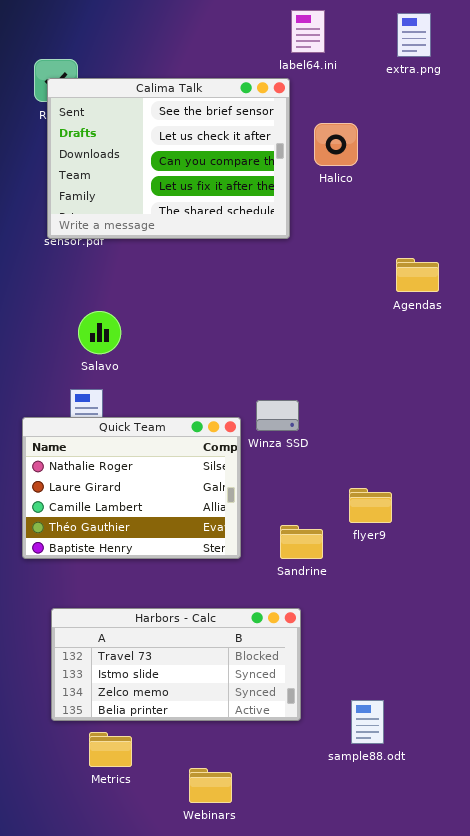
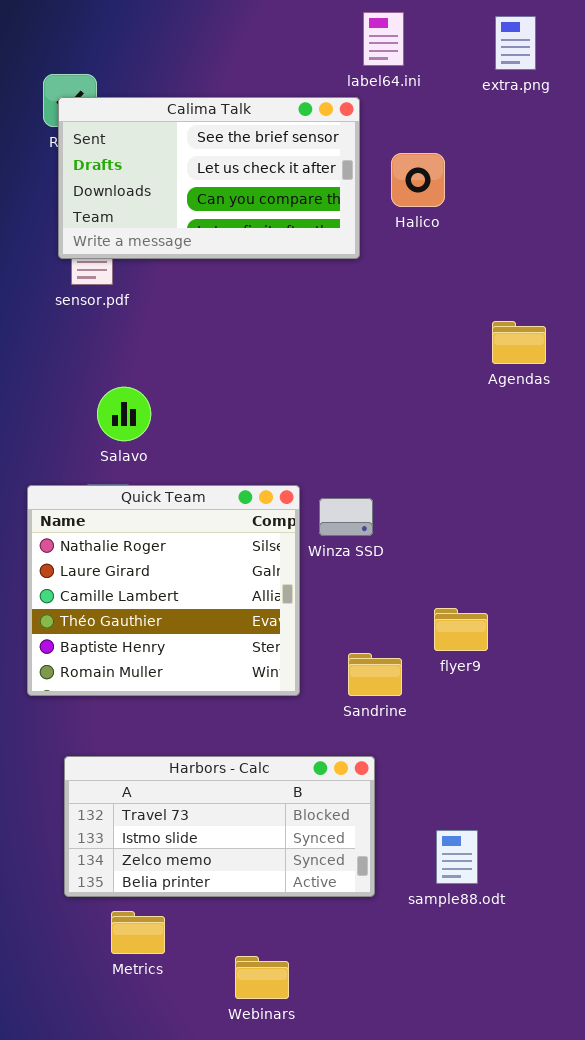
Calima Talk: [47,78,290,239] -> [58,97,360,259], resized
Quick Team: [22,417,241,559] -> [27,485,300,696], resized
sample88.odt: [351,700,384,744] -> [436,830,478,884], moved

